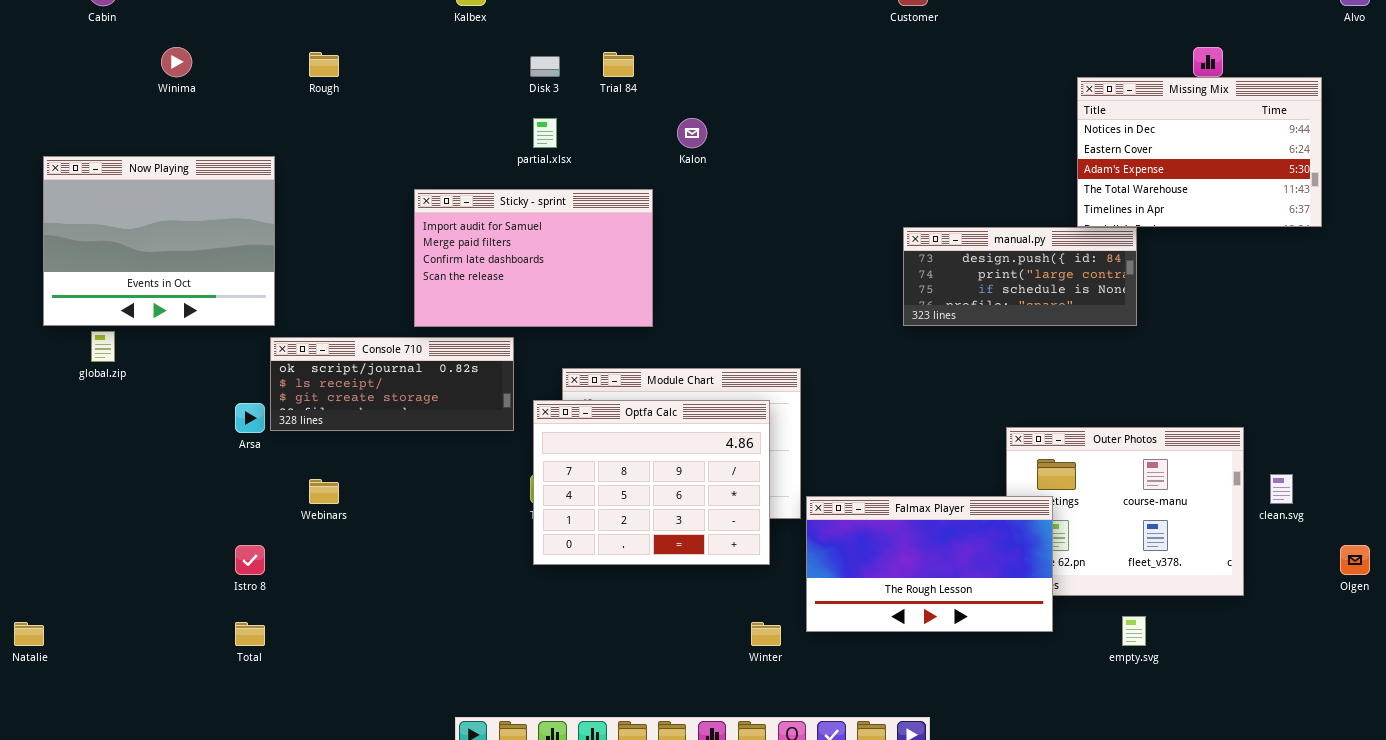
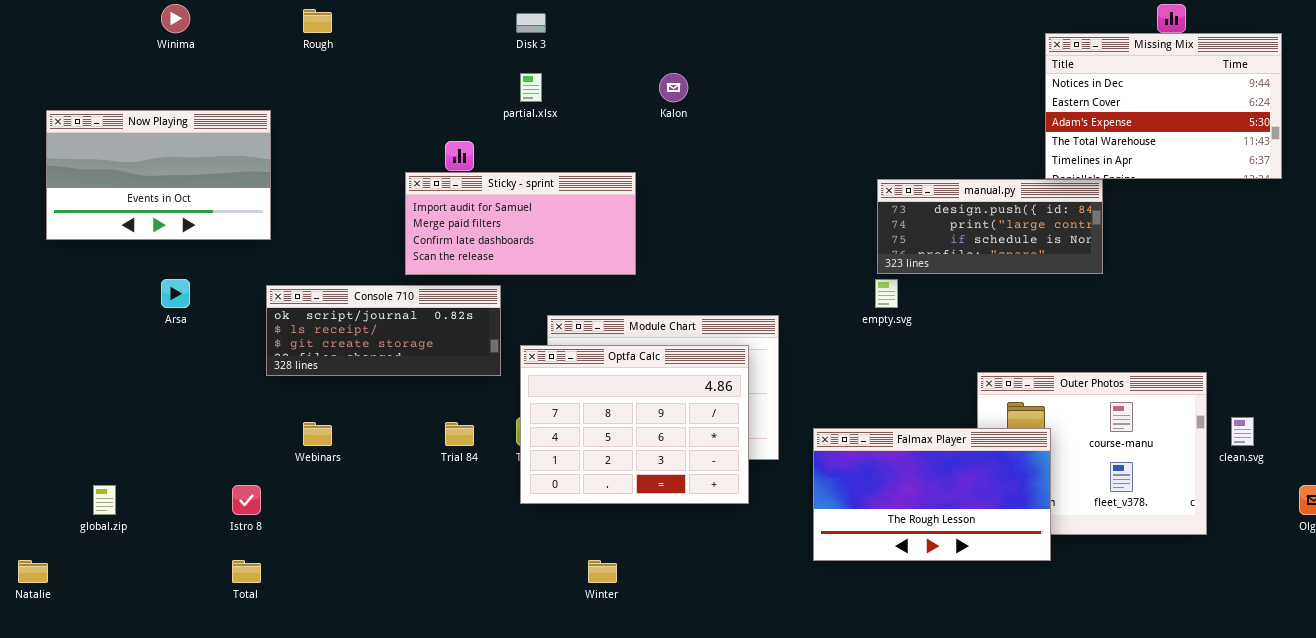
Trial 84: [603,52,634,77] -> [445,422,474,446], moved
Now Playing: [43,156,275,326] -> [46,110,271,240], resized
Sticky - sprint: [414,189,653,327] -> [405,172,636,275], resized
global.zip: [91,331,115,362] -> [93,485,116,515], moved
Arsa: [235,403,265,433] -> [161,279,190,308], moved
Falmax Player: [806,496,1053,632] -> [813,428,1051,561], moved
empty.svg: [1122,616,1146,646] -> [875,279,898,308], moved
Winter: [751,622,781,646] -> [588,560,617,583], moved

